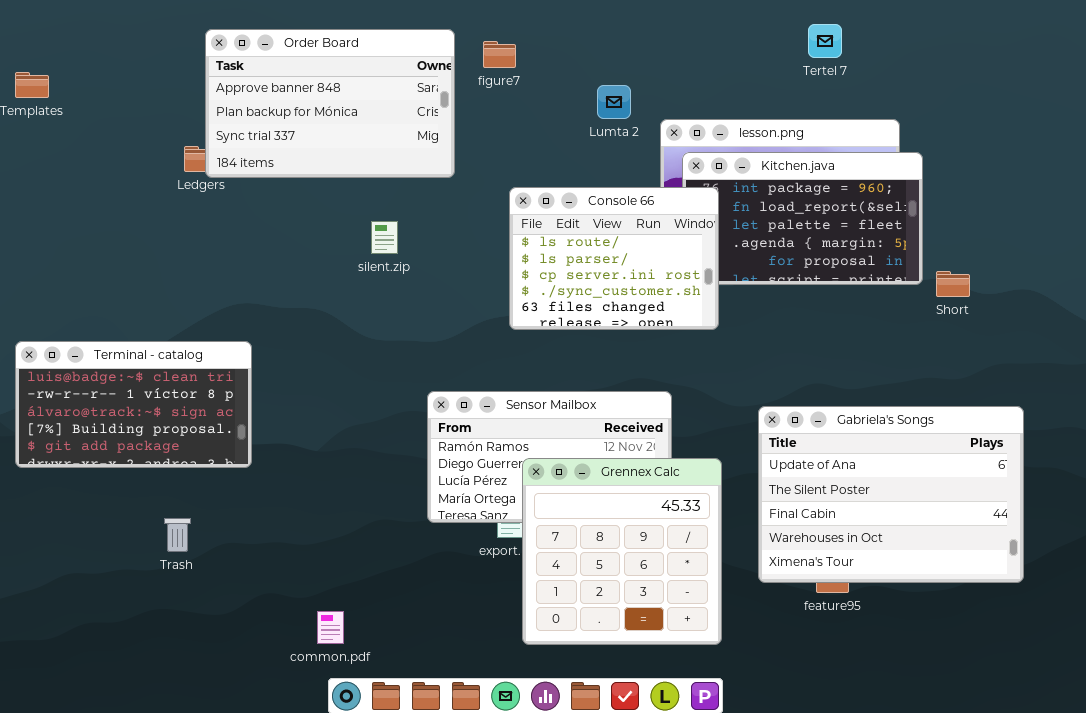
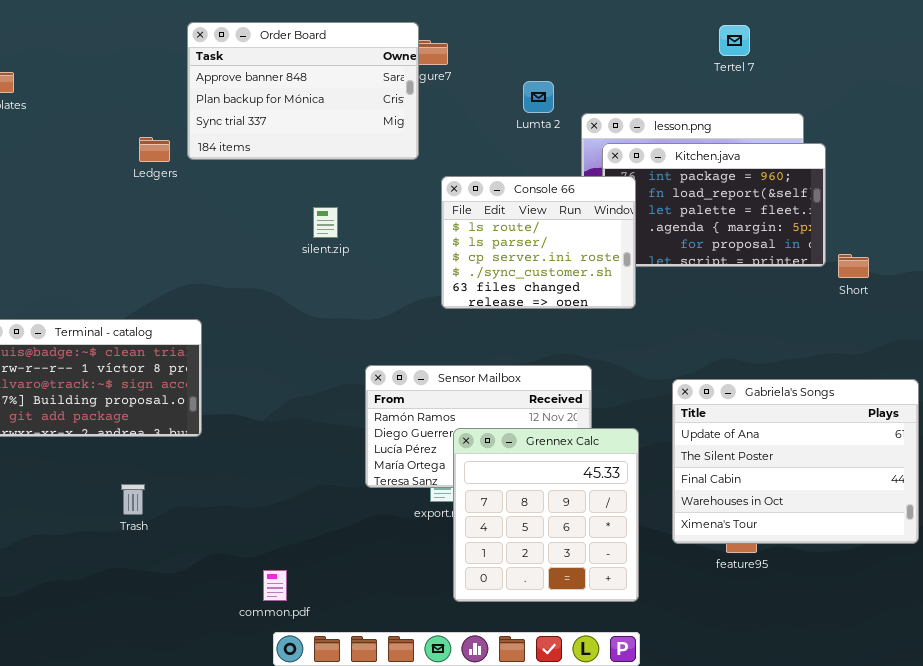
Order Board: [205,29,455,178] -> [187,22,419,160], moved

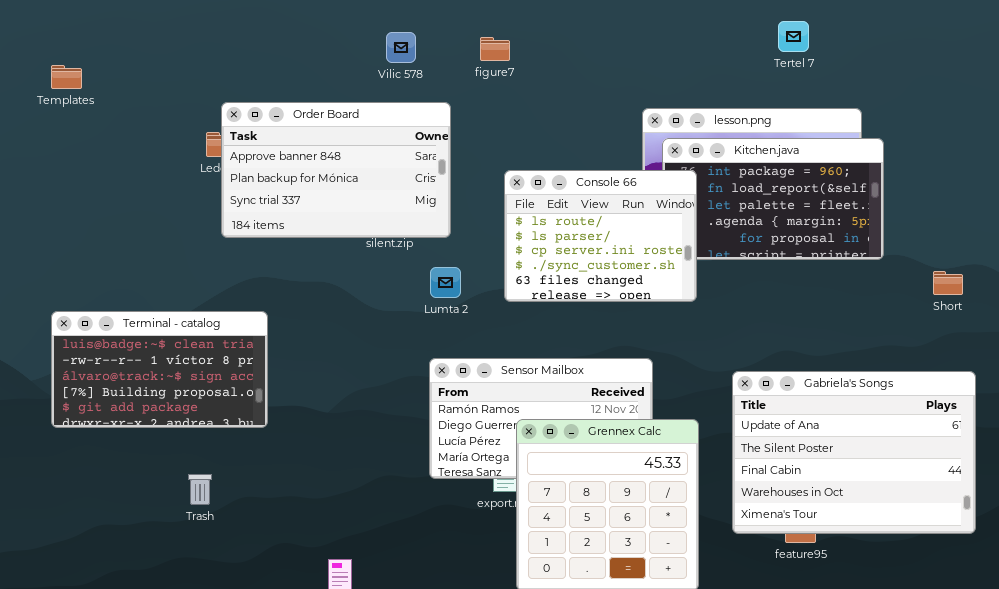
Order Board: [187,22,419,160] -> [221,102,451,238], moved
Lumta 2: [523,81,554,113] -> [430,267,461,298], moved
Short: [838,254,869,278] -> [933,271,963,295], moved

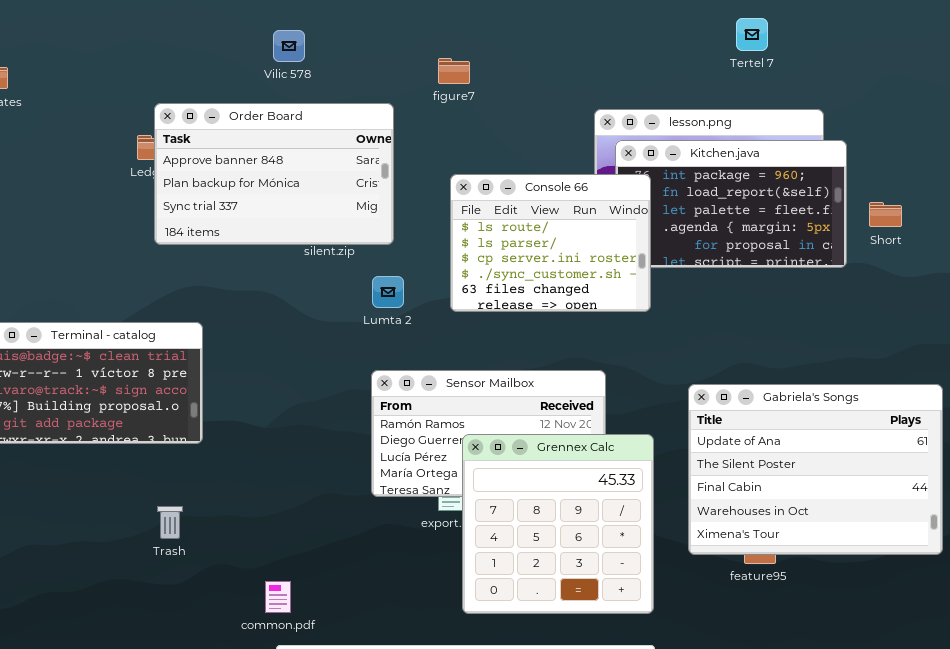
Vilic 578: [386,32,416,63] -> [273,30,305,62], moved
figure7: [480,37,510,61] -> [438,58,470,84], moved
Short: [933,271,963,295] -> [869,202,902,227], moved
Trash: [188,474,212,505] -> [157,506,183,539], moved

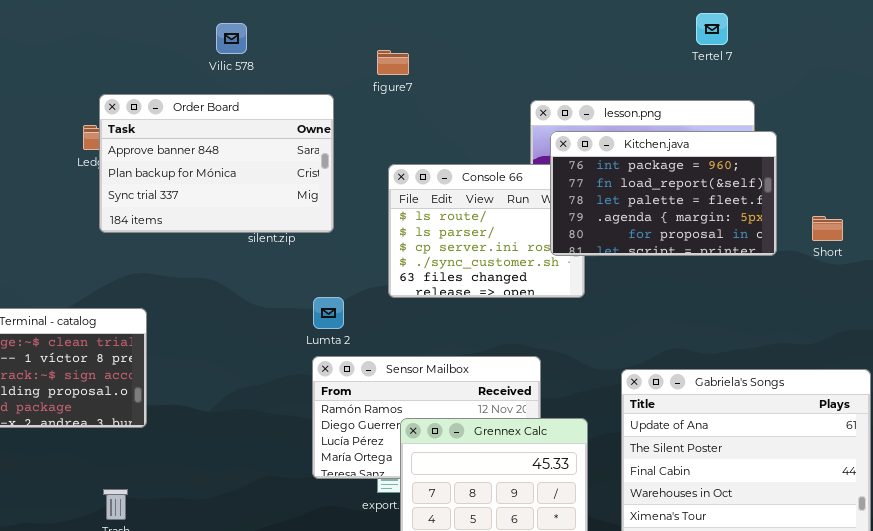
Tertel 7: [736,18,768,51] -> [696,13,728,45], moved
Kitchen.java: [615,140,847,268] -> [550,131,777,256], raised
Short: [869,202,902,227] -> [812,216,843,241], moved
Lumta 2: [372,276,404,308] -> [313,297,344,329], moved

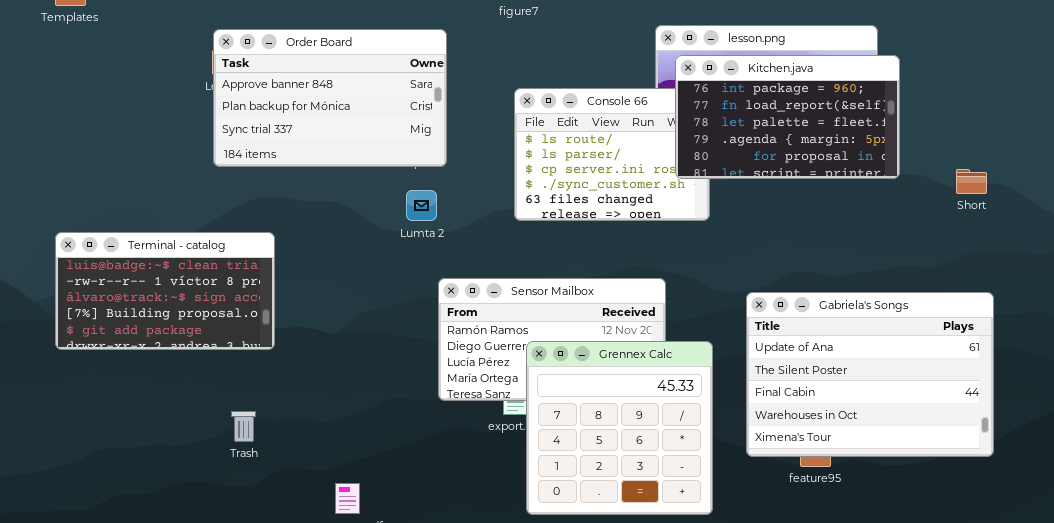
Order Board: [99,94,334,233] -> [213,29,447,167], moved
Short: [812,216,843,241] -> [956,169,987,194], moved
Lumta 2: [313,297,344,329] -> [406,190,437,221], moved

